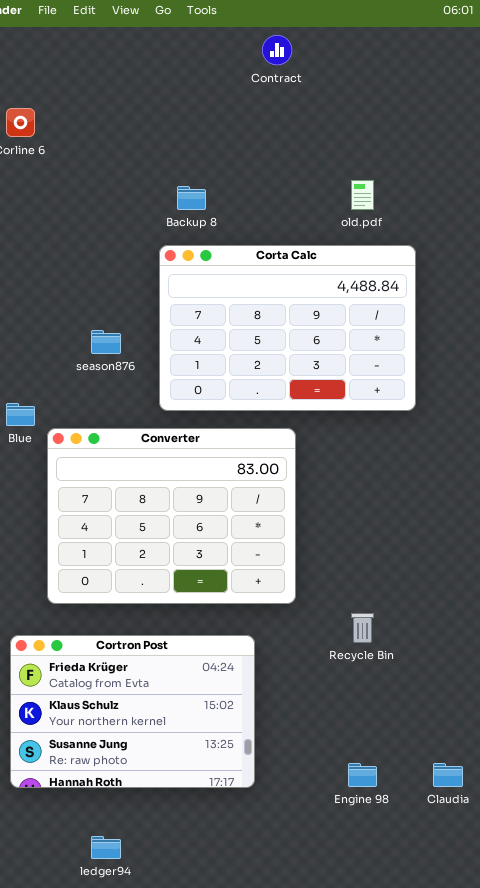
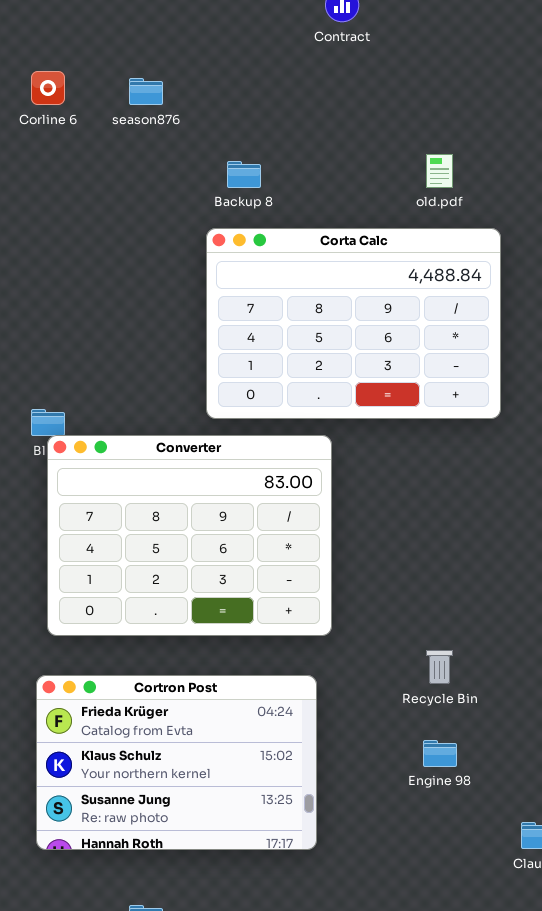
season876: [91,330,121,354] -> [129,78,163,105], moved
Converter: [47,428,296,604] -> [47,435,332,636], moved
Engine 98: [348,763,377,787] -> [423,740,457,767], moved

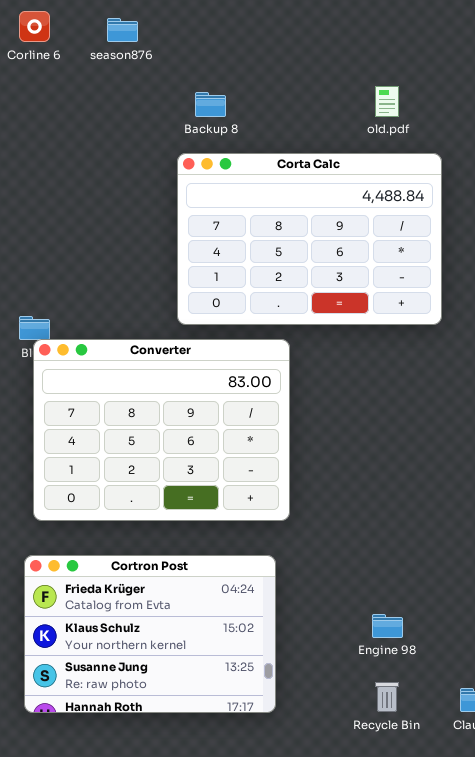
Recycle Bin: [426,650,453,684] -> [375,682,399,712], moved

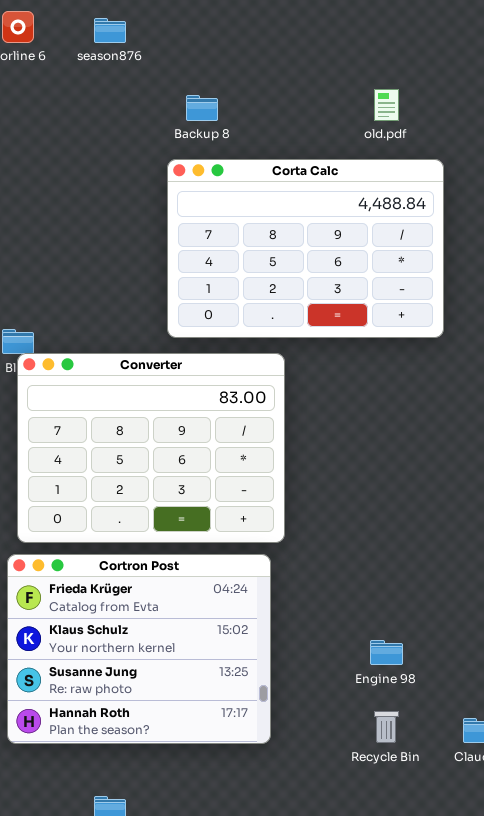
Cortron Post: [24,555,276,713] -> [7,554,271,744], resized

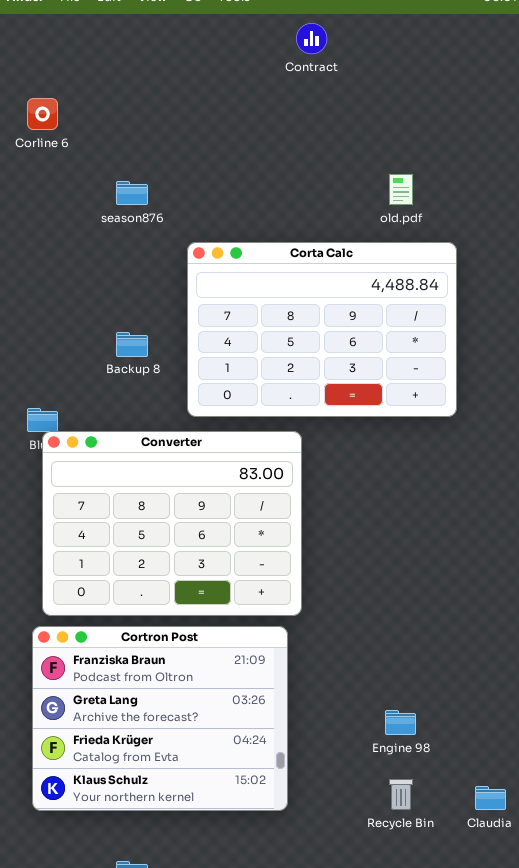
season876: [94,18,126,43] -> [116,181,148,205], moved
Backup 8: [186,95,218,121] -> [116,332,148,357], moved
Cortron Post: [7,554,271,744] -> [32,626,288,811], scrolled up 2 rows

